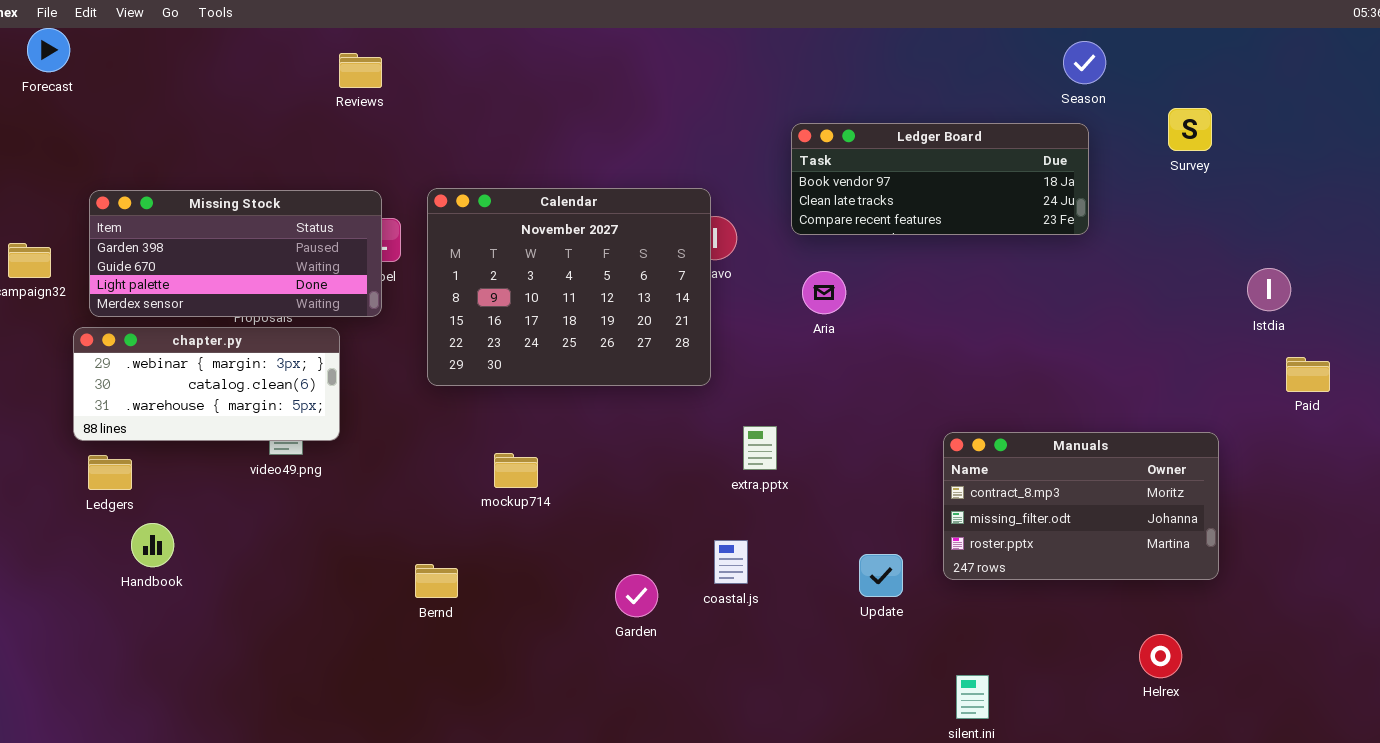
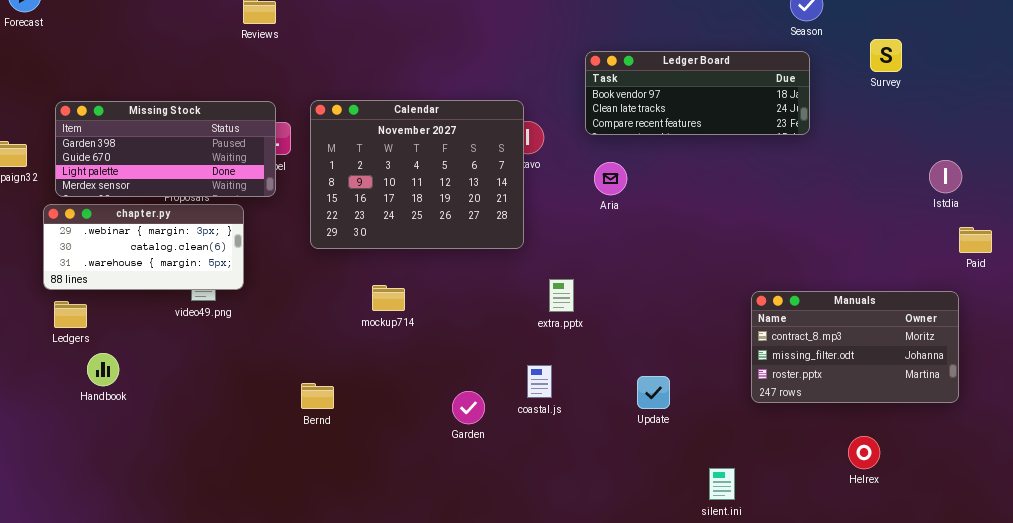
Manuals: [943,432,1219,580] -> [751,291,959,403], moved
mockup714: [494,453,538,488] -> [372,285,405,311], moved

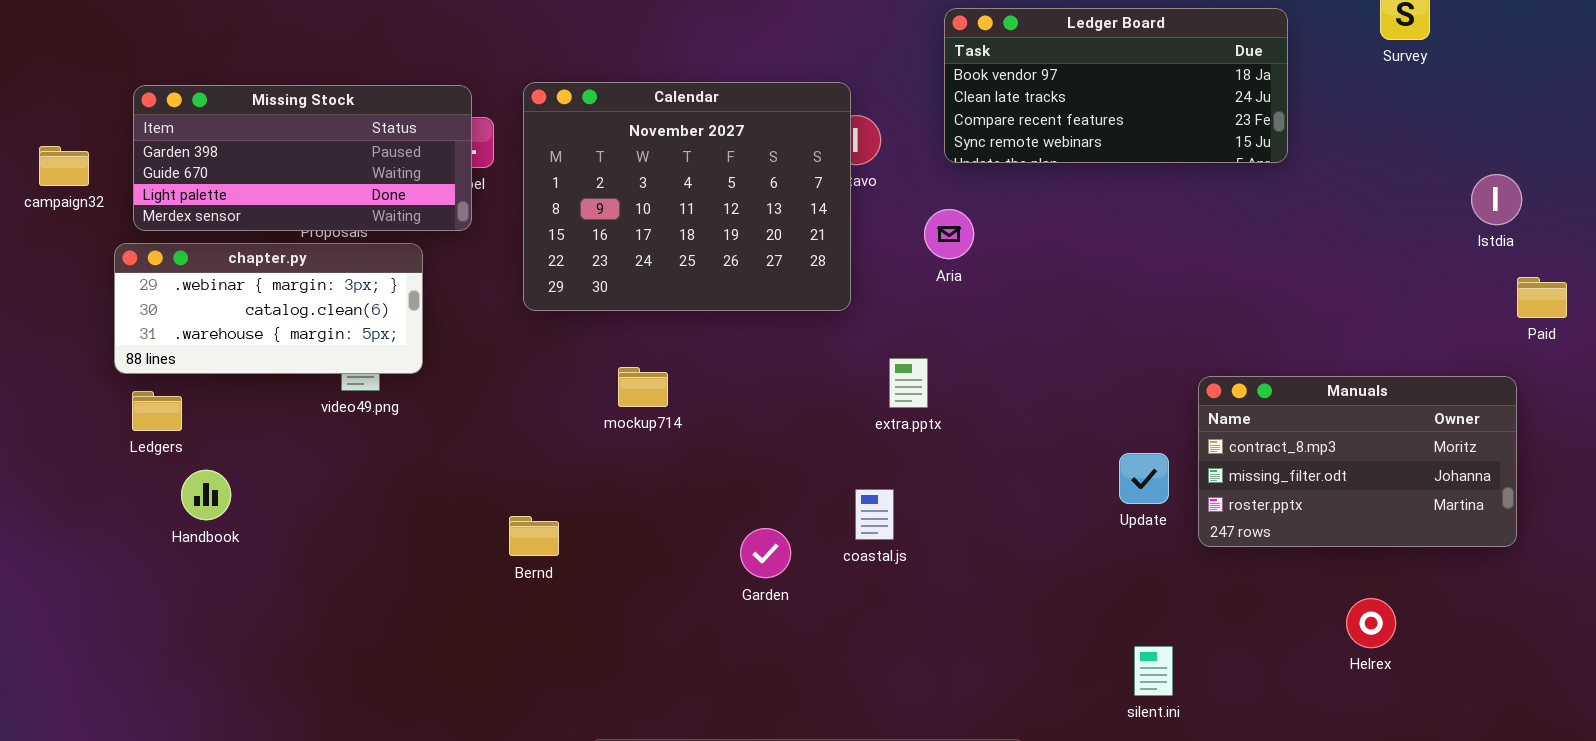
Ledger Board: [585,51,810,135] -> [944,8,1288,163], resized
Aria: [594,162,627,195] -> [924,209,974,259], moved
Update: [637,376,670,409] -> [1119,453,1169,504], moved

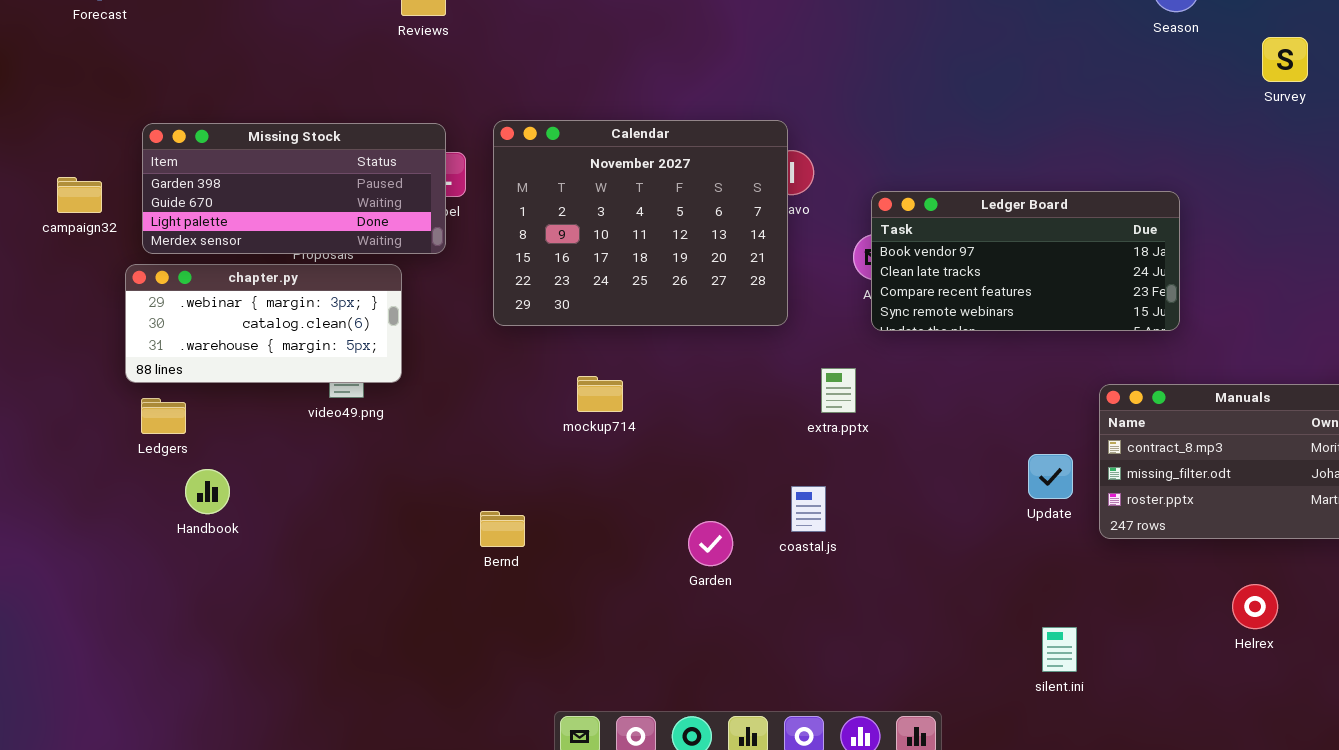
Ledger Board: [944,8,1288,163] -> [871,191,1180,331], moved

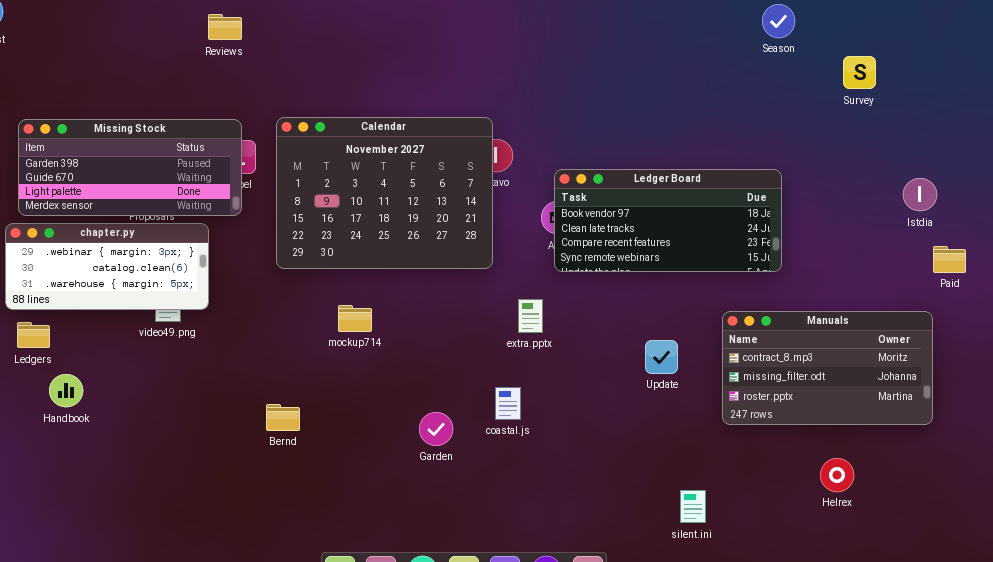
Update: [1028,454,1073,499] -> [645,340,678,374], moved

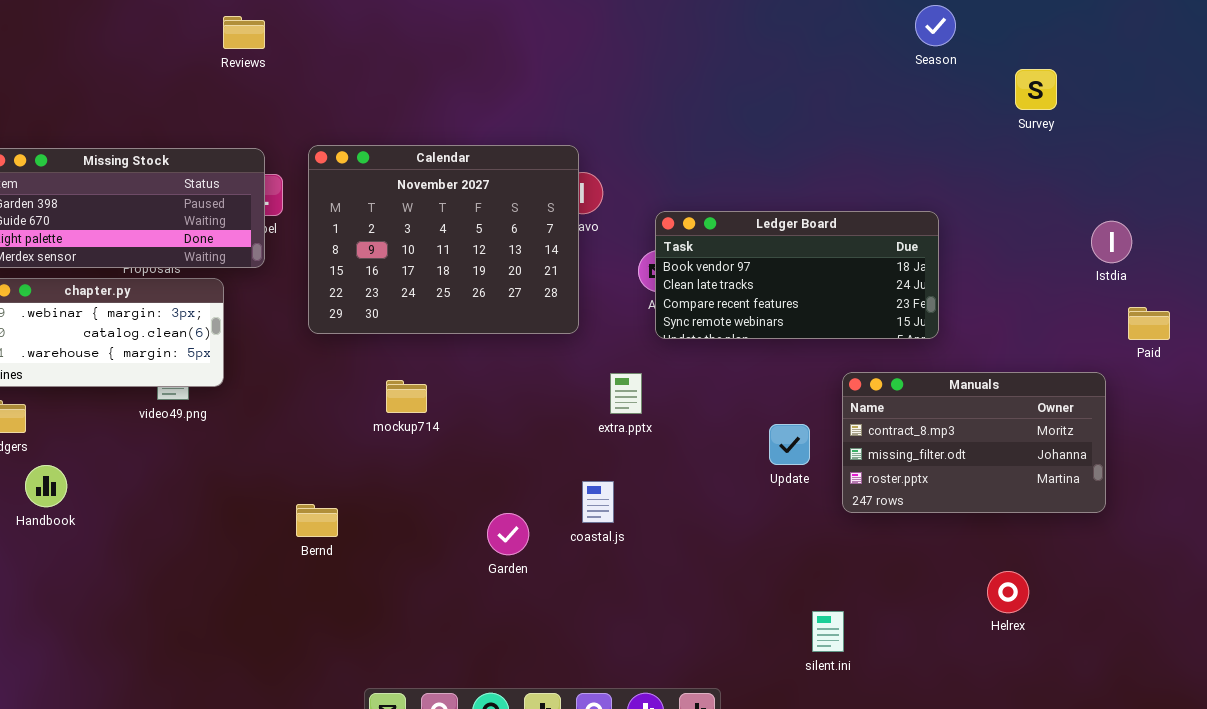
Manuals: [722,311,933,425] -> [842,372,1106,513], moved

